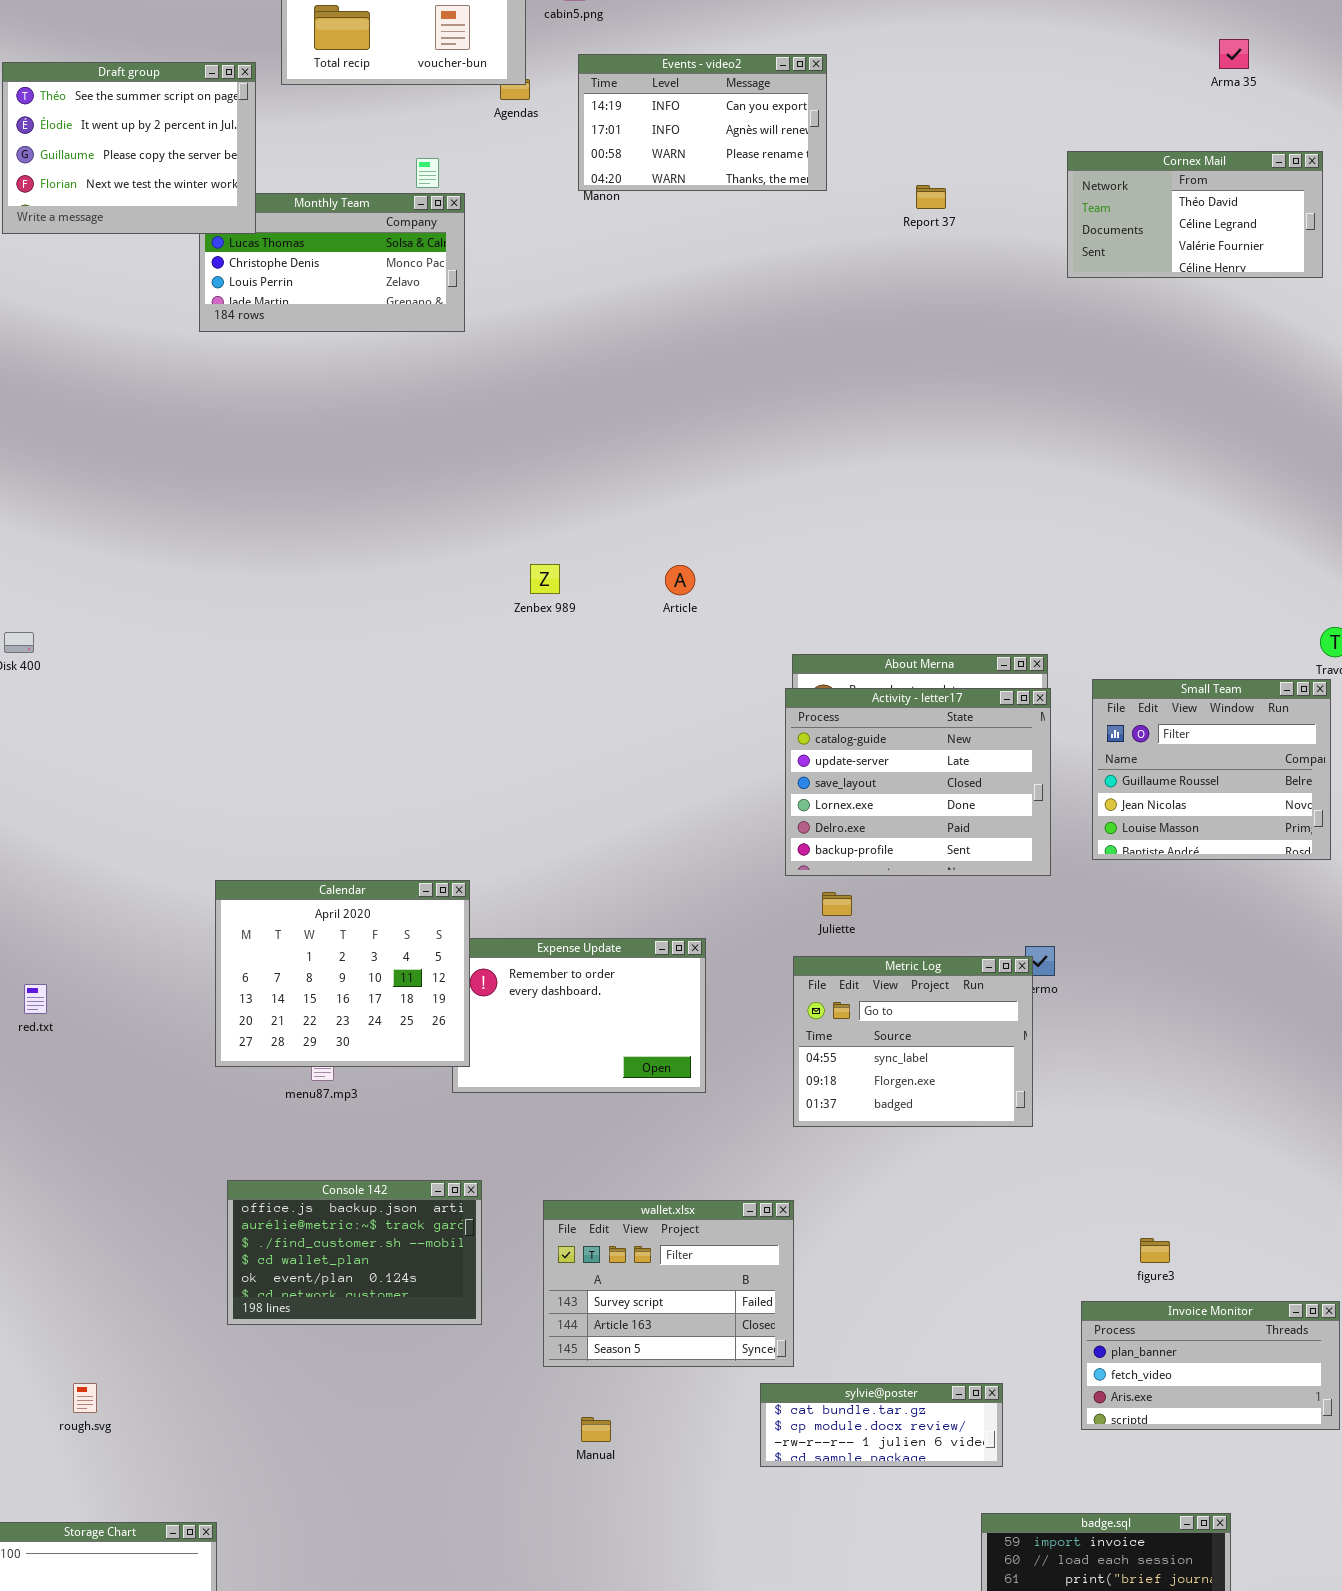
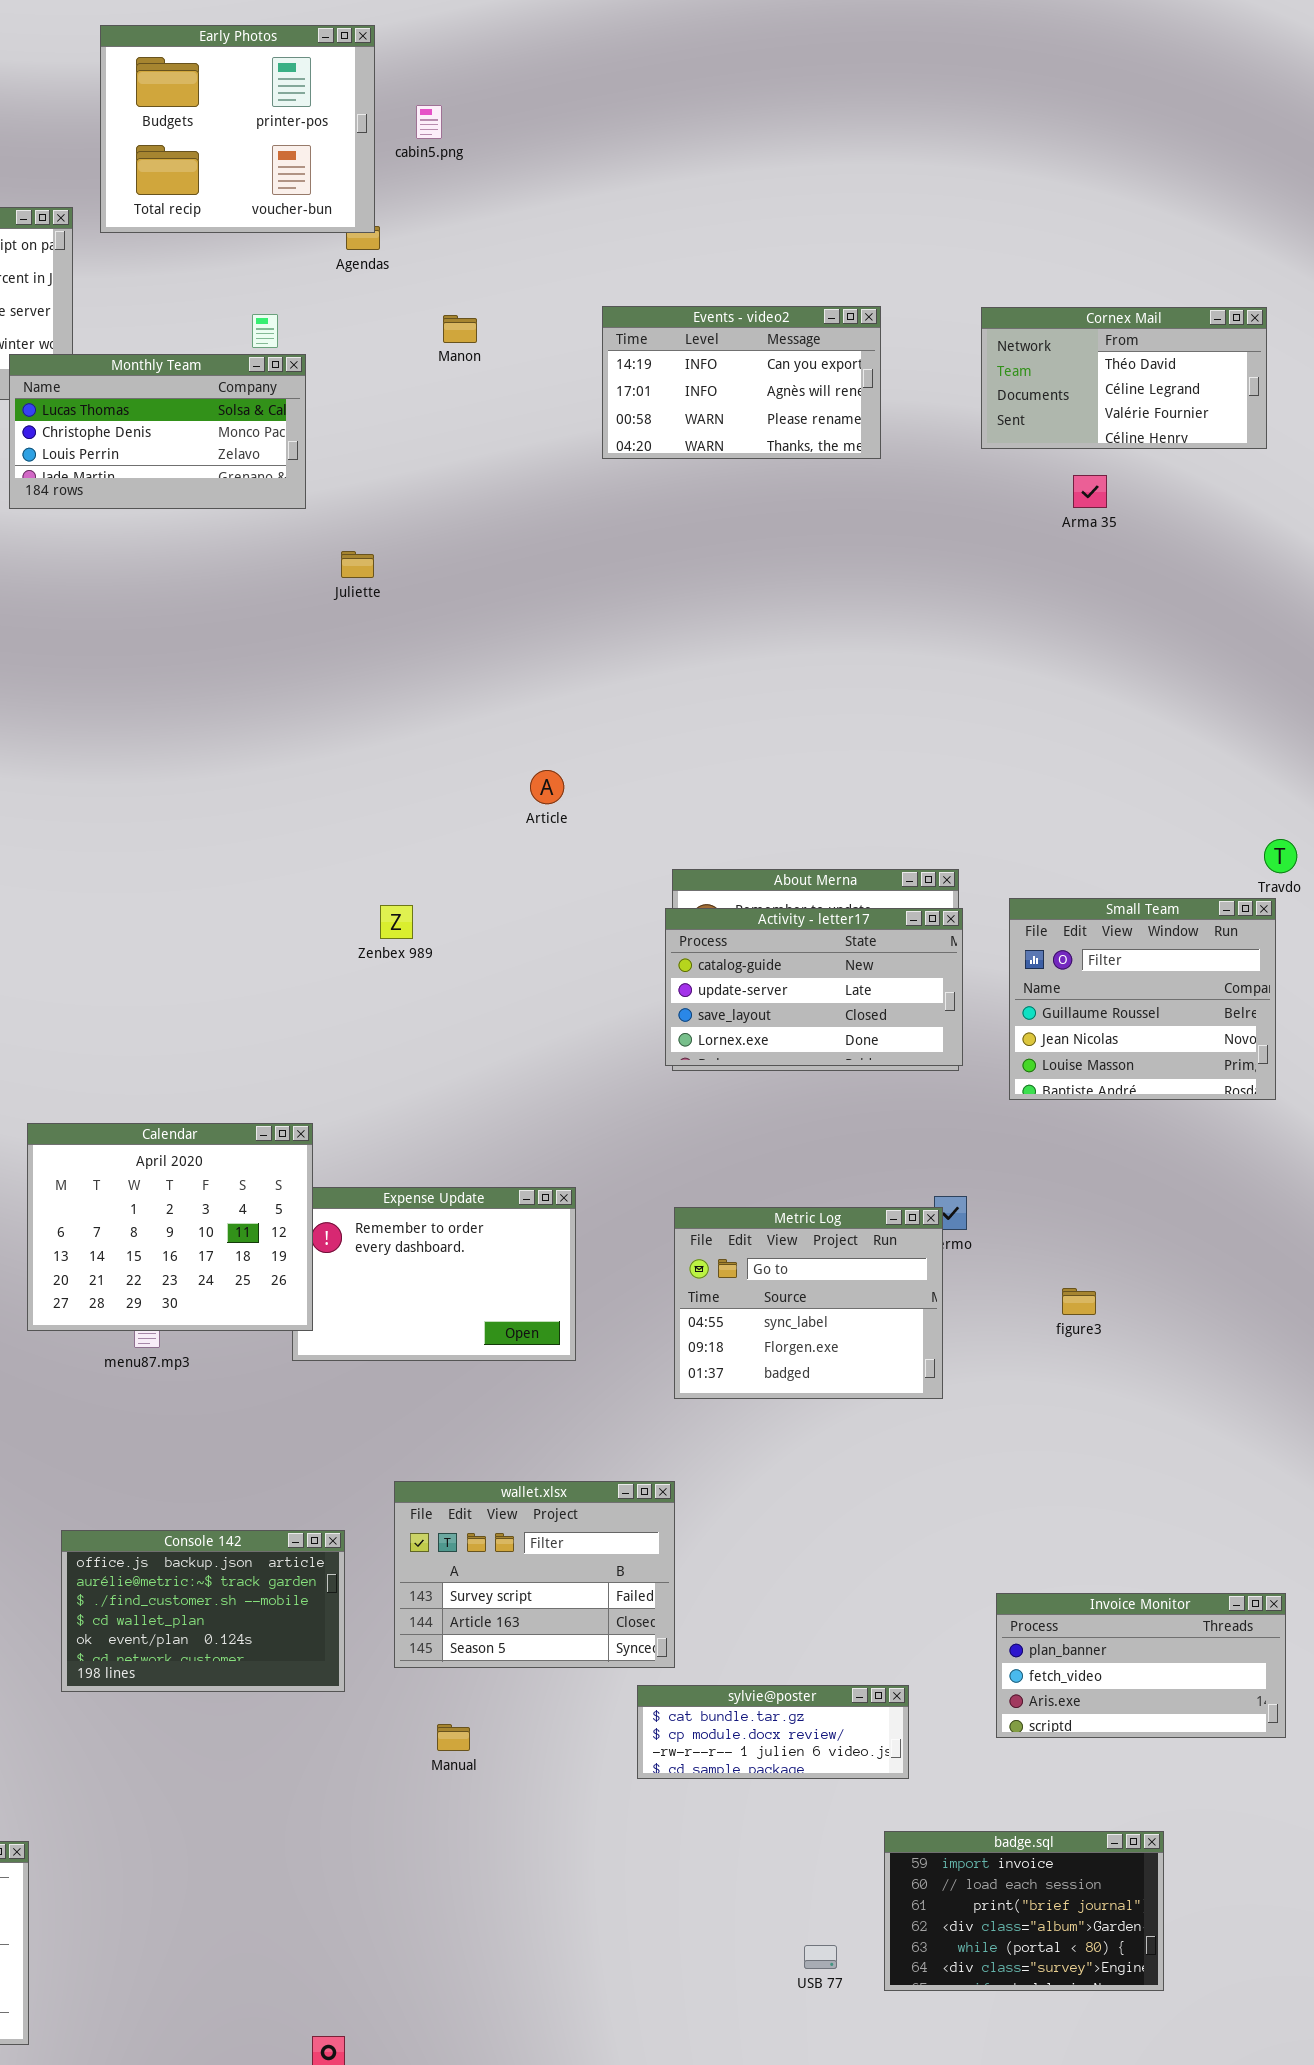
Arma 35: [1219,39,1249,69] -> [1073,475,1107,508], moved
Events - video2: [578,54,827,191] -> [602,306,881,459], moved
Monthly Team: [199,193,465,332] -> [9,354,306,509], raised
Zenbex 989: [530,564,560,594] -> [380,905,413,939], moved
Activity - letter17: [785,688,1051,876] -> [665,908,963,1066], resized
Juliette: [822,892,852,916] -> [341,551,374,578], moved
Console 142: [227,1180,482,1325] -> [61,1530,345,1692], moved
figure3: [1140,1238,1170,1263] -> [1062,1288,1096,1315], moved

